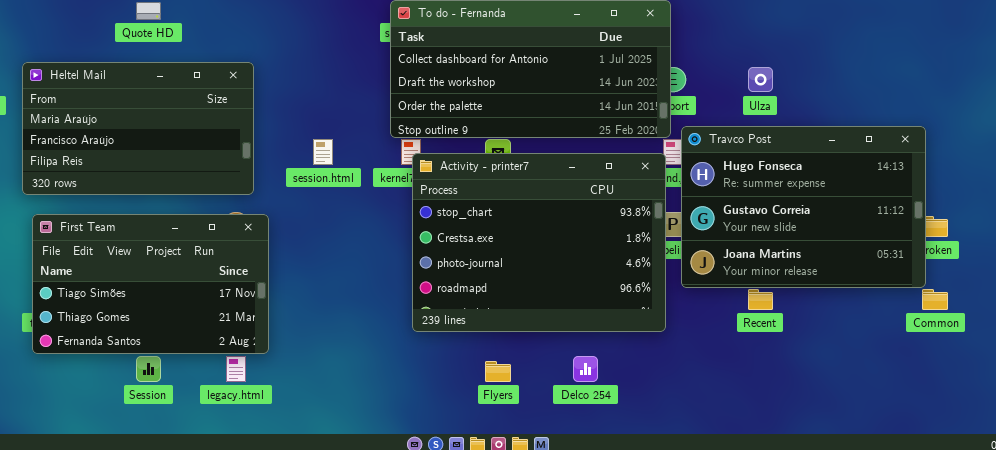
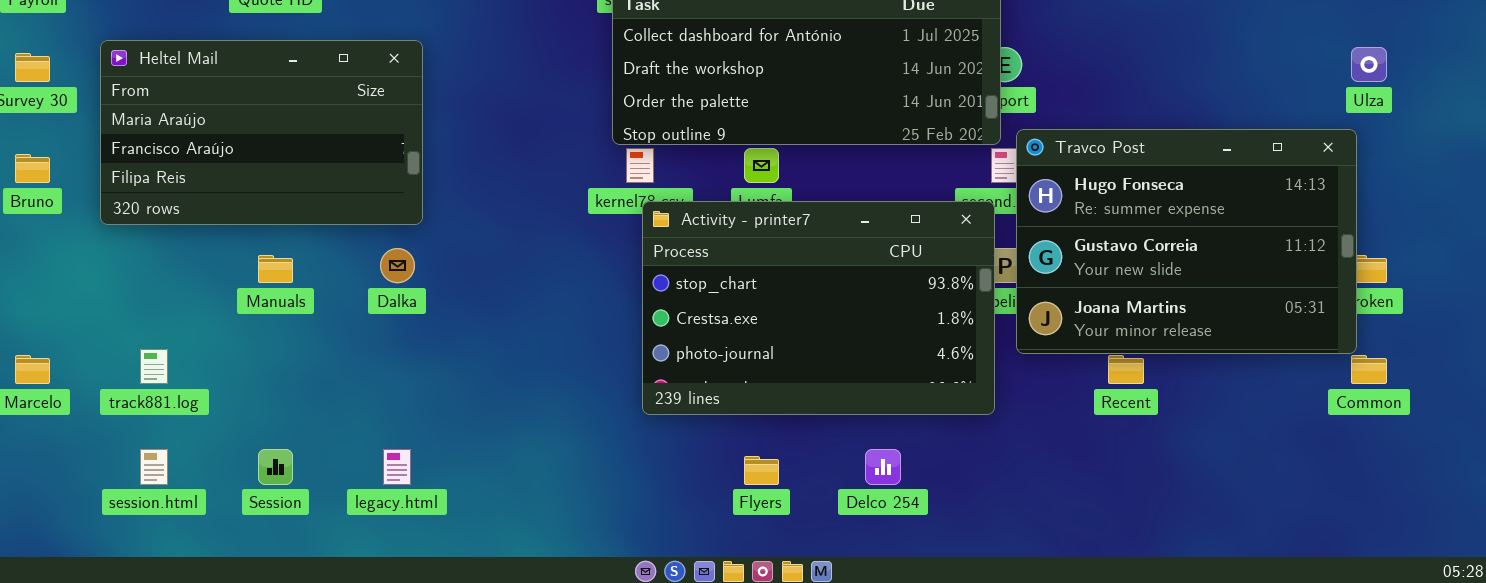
Ulza: [748,67,773,92] -> [1351,47,1387,82], moved
session.html: [313,139,333,165] -> [140,449,168,485], moved
Activity - printer7: [412,153,666,332] -> [642,201,995,415], resized
First Team: [32,214,269,354] -> none, closed

